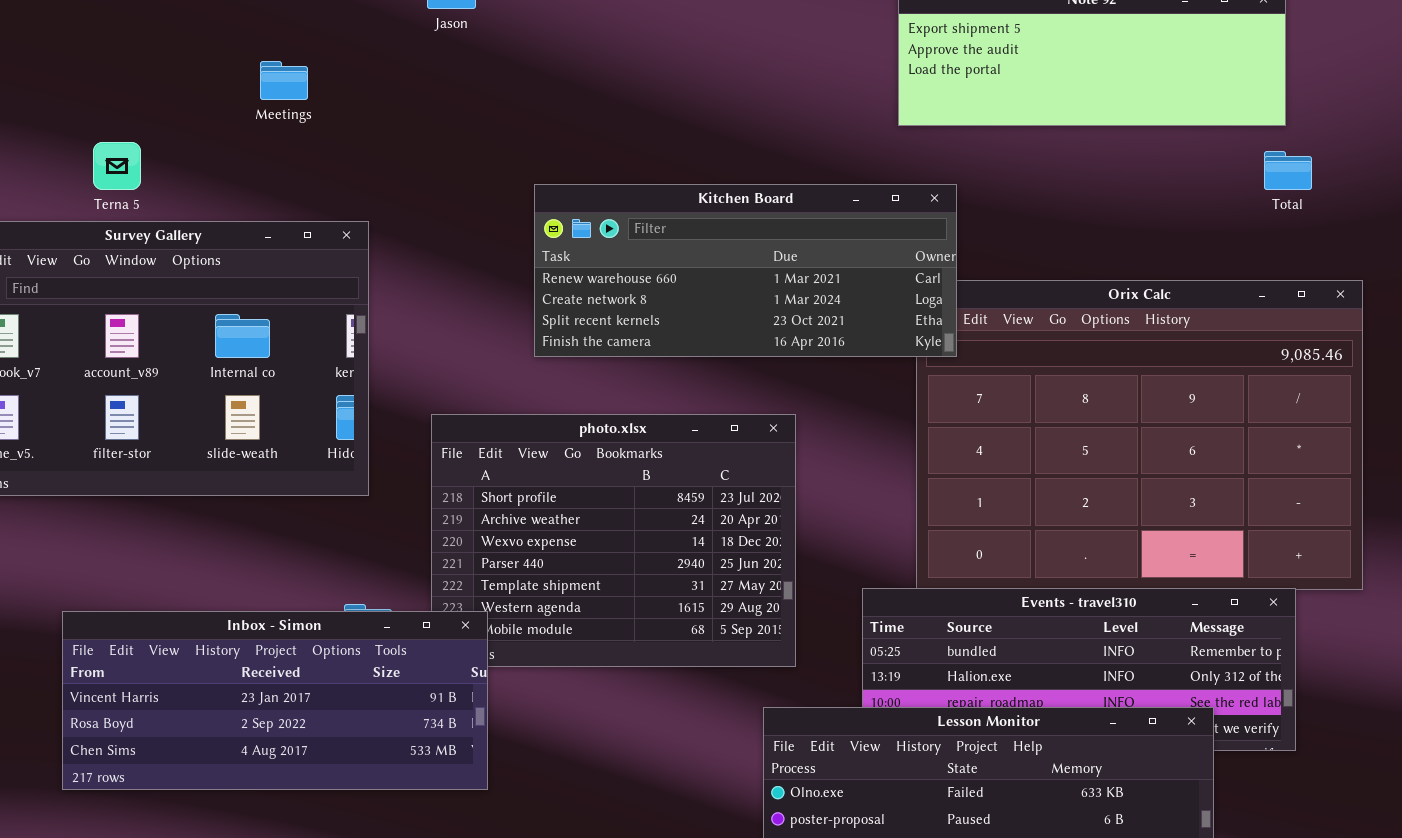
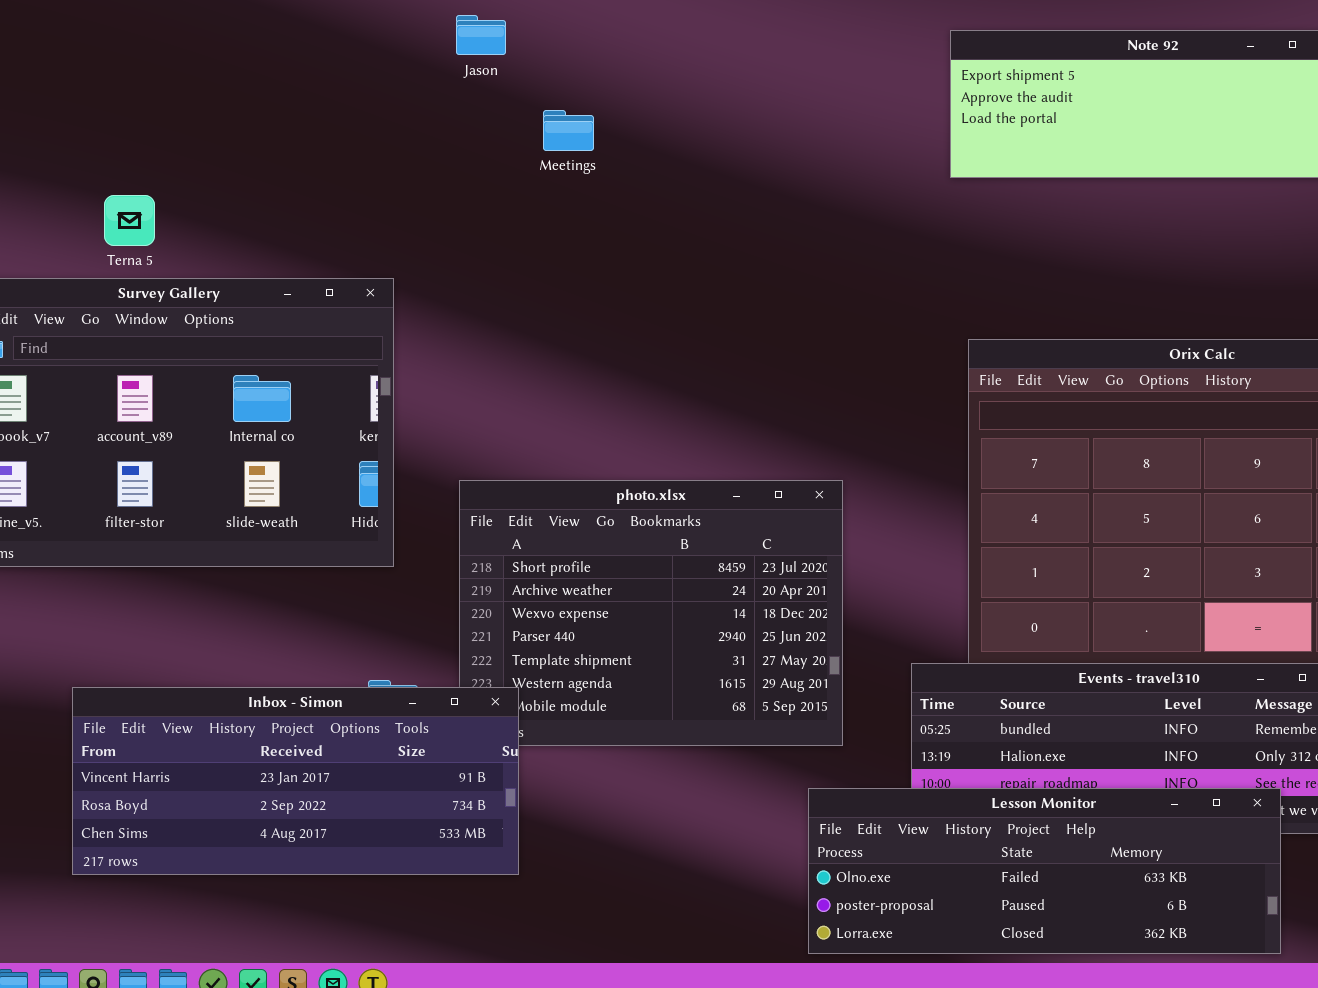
Meetings: [260,61,308,100] -> [543,110,594,151], moved
Kitchen Board: [534,184,957,357] -> none, closed

